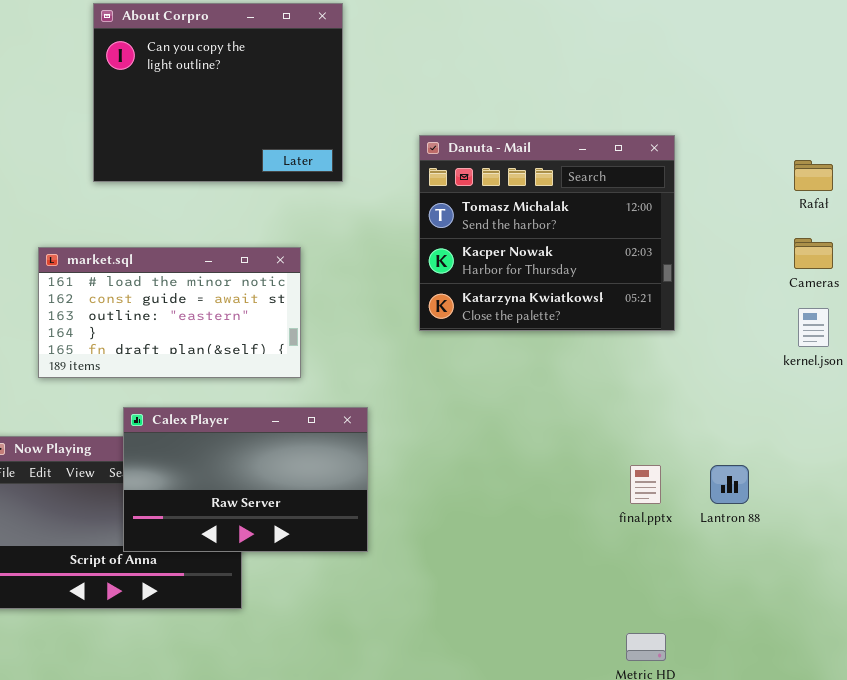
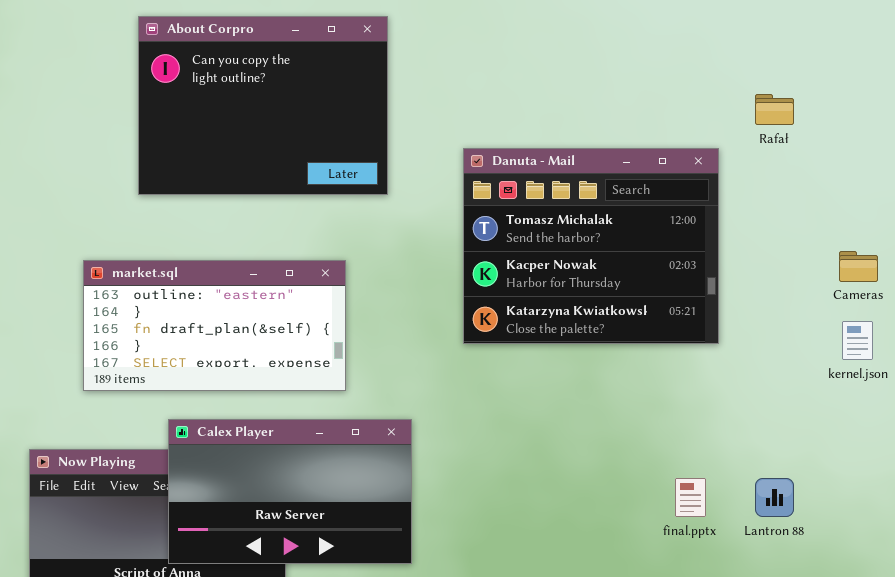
Rafał: [794,160,833,191] -> [755,94,794,125], moved
market.sql: [38,247,301,378] -> [83,260,346,391], scrolled down 2 rows

